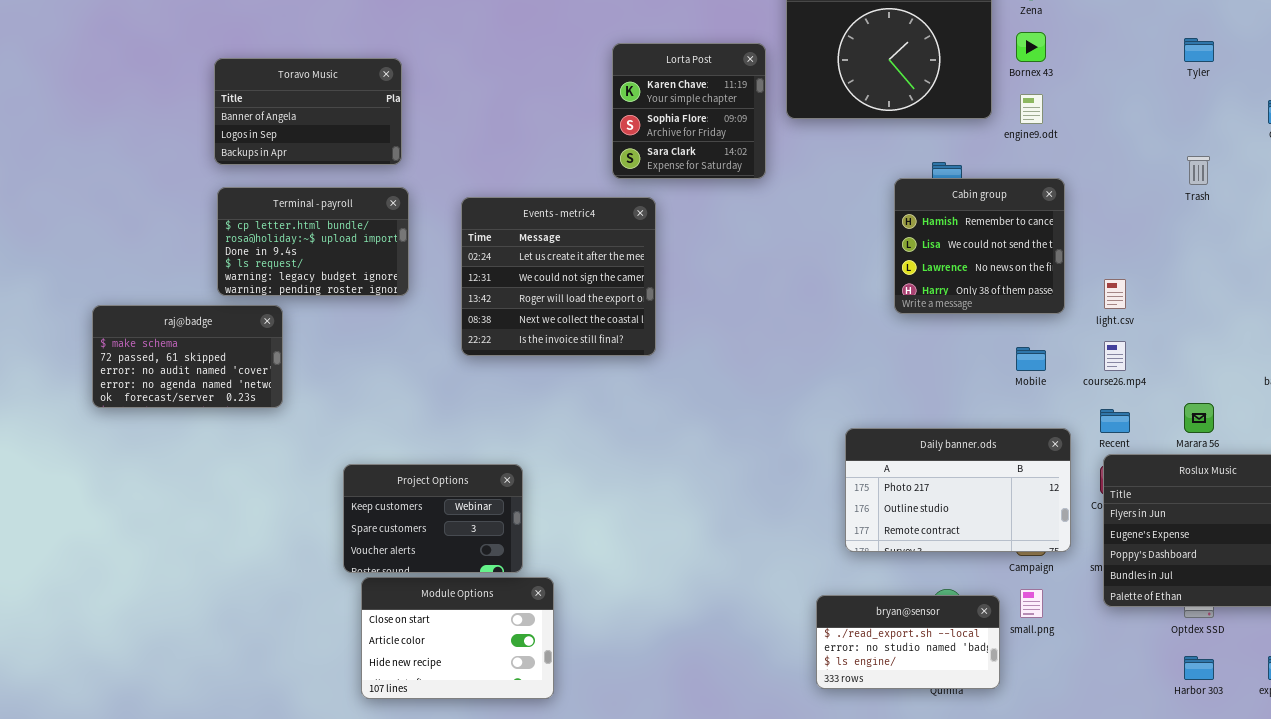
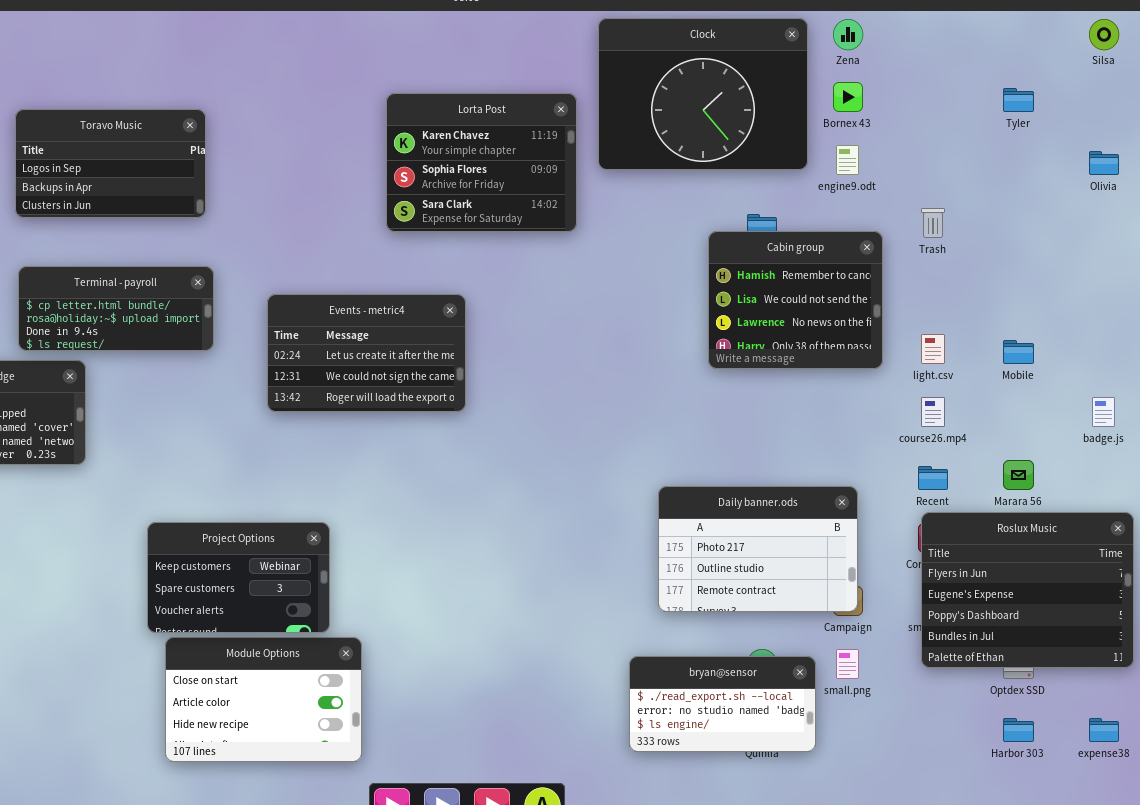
Lorta Post: [612,43,766,179] -> [386,93,577,232], resized
Toravo Music: [214,58,402,165] -> [15,109,206,218], scrolled down 1 row
Trash: [1187,156,1210,185] -> [921,208,945,238], moved
Terminal - payroll: [217,187,409,296] -> [18,266,214,351], resized
Events - metric4: [461,197,656,356] -> [267,294,466,412], resized
Mobile: [1016,347,1046,371] -> [1003,340,1034,364], moved
Daily banner.ods: [845,428,1071,552] -> [658,486,858,612], resized

